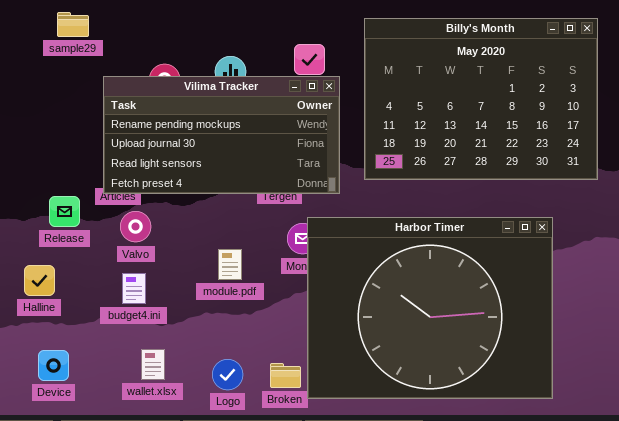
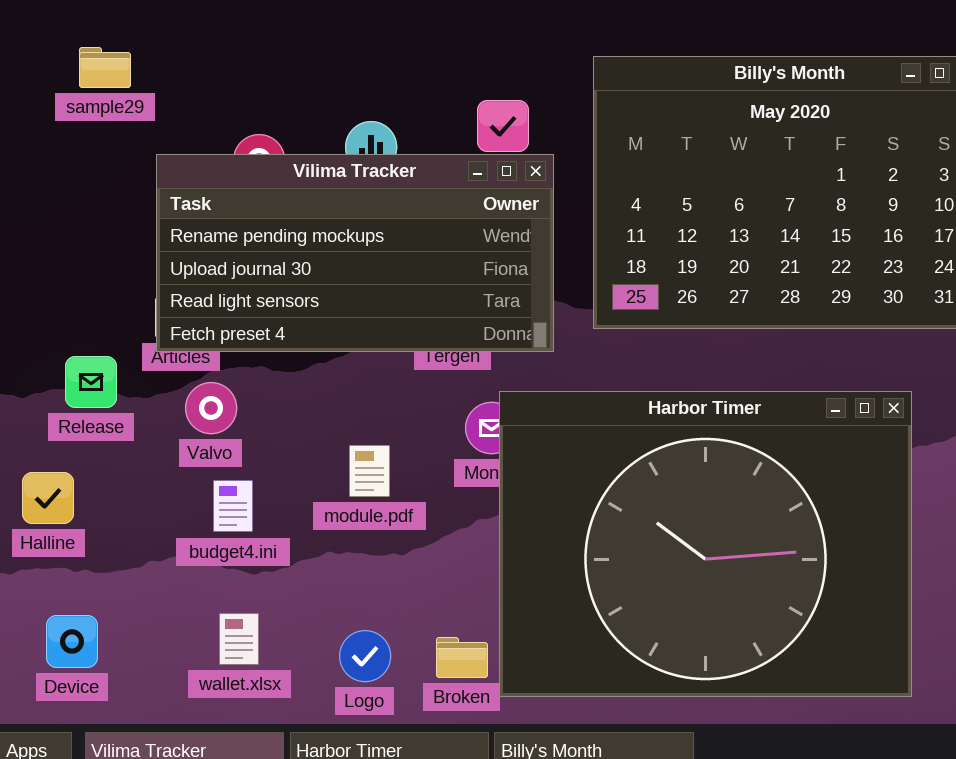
budget4.ini: [122,273,146,304] -> [213,480,253,532], moved

